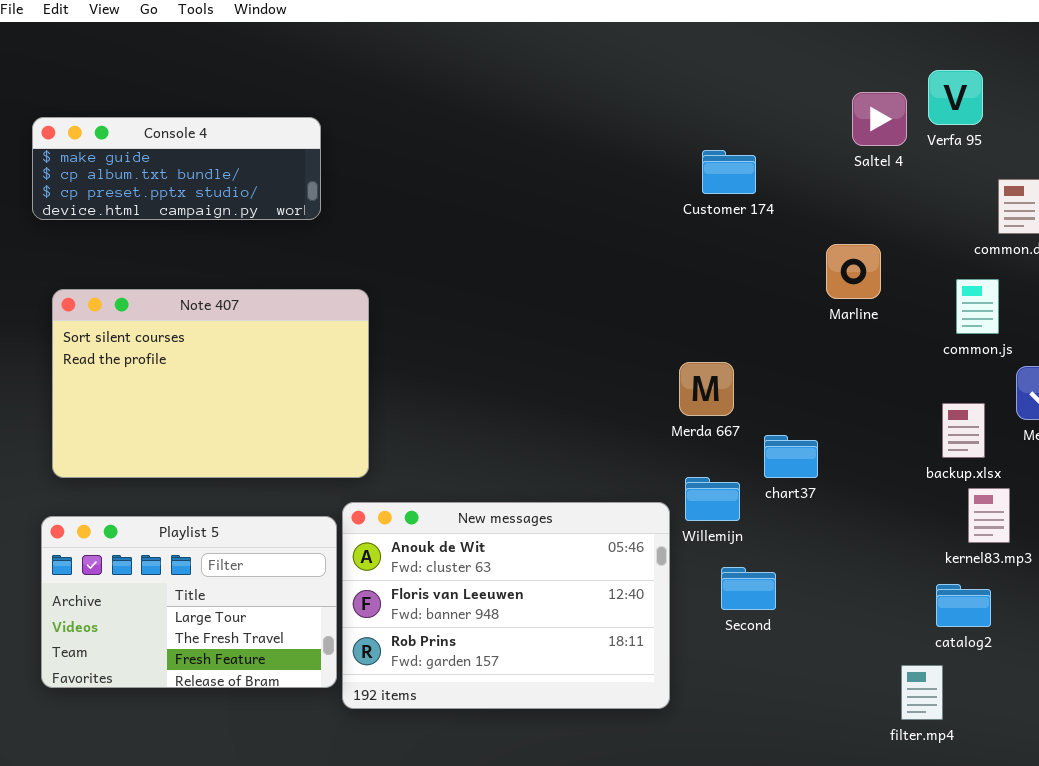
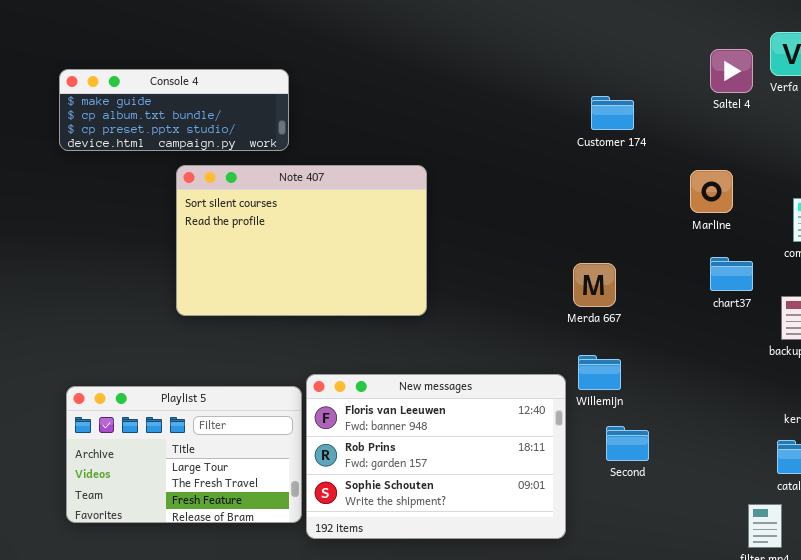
Note 407: [52,289,369,478] -> [176,165,427,316], moved
chart37: [764,435,818,478] -> [710,257,753,291], moved
New messages: [342,502,670,709] -> [306,374,566,539], scrolled down 1 row

